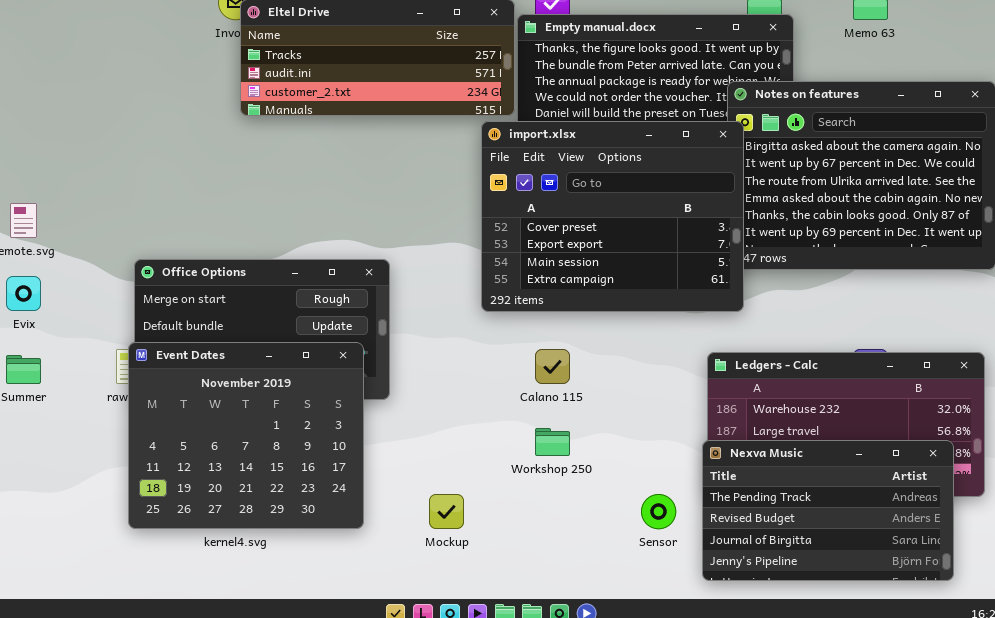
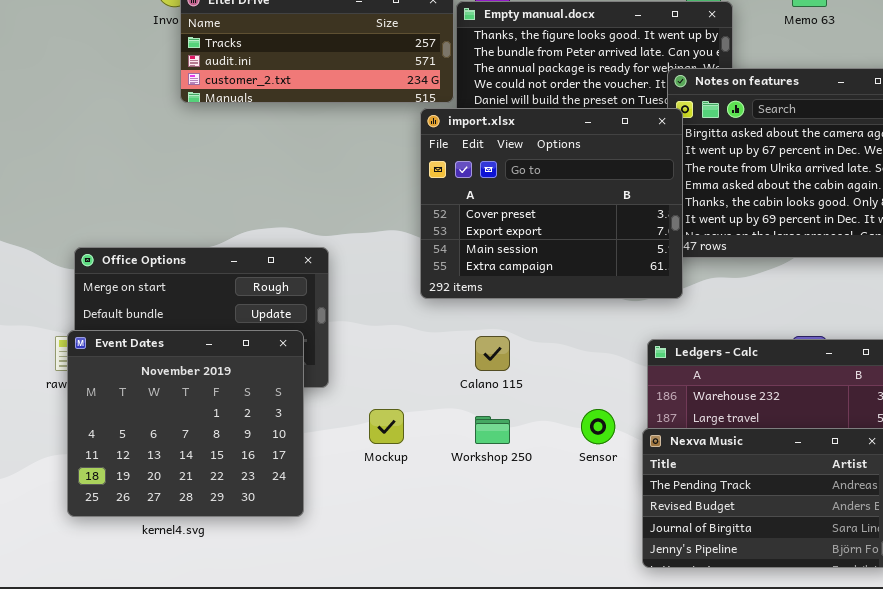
Mockup: [429,494,464,529] -> [369,409,404,444], moved
Sensor: [641,494,676,529] -> [581,409,615,444], moved

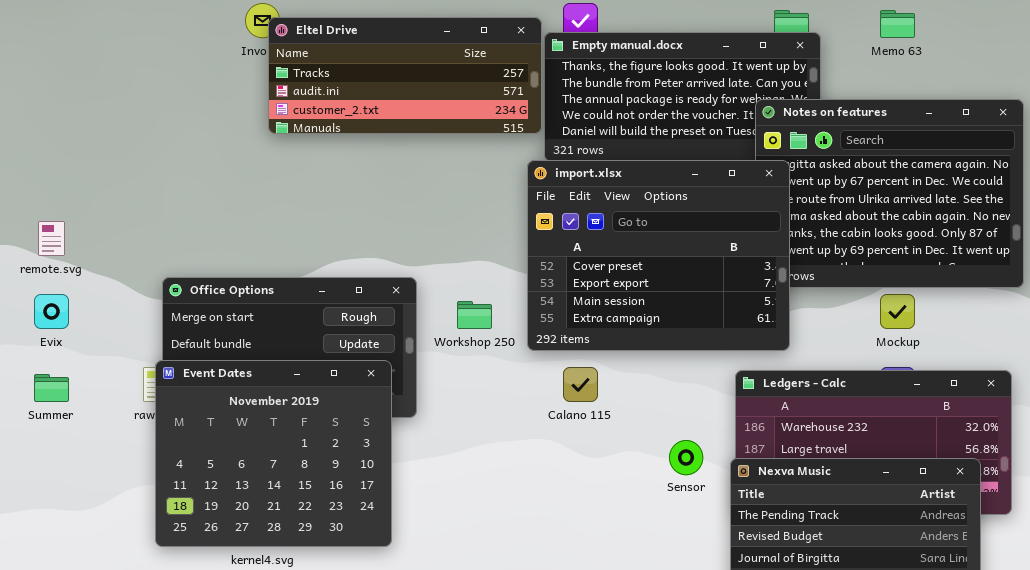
import.xlsx: [420,108,683,299] -> [527,160,790,351], moved
Mockup: [369,409,404,444] -> [880,294,915,329], moved
Workshop 250: [475,416,510,444] -> [457,301,492,329], moved

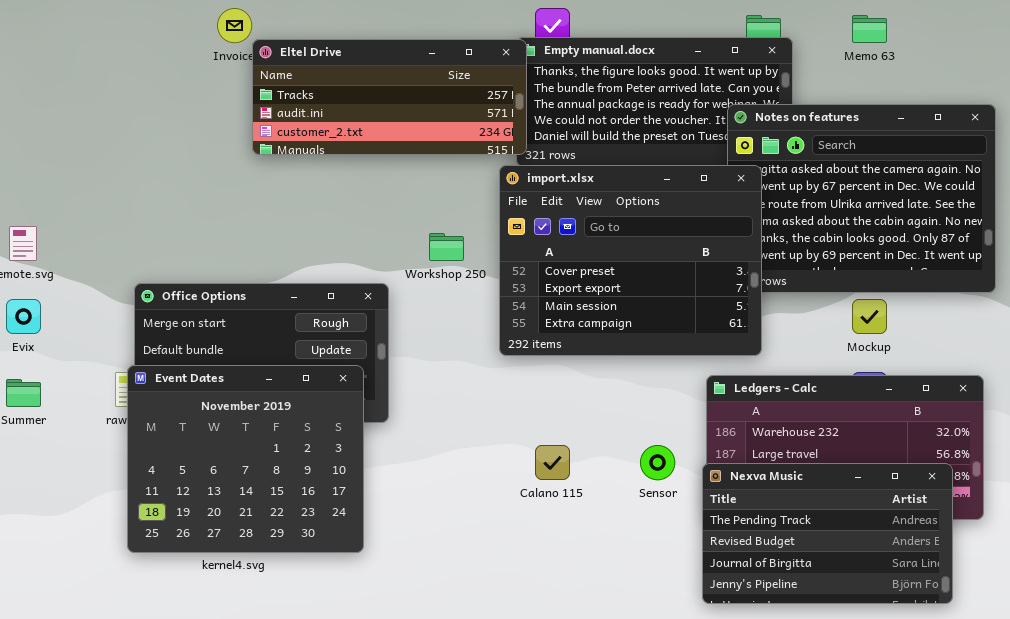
Eltel Drive: [268,17,542,134] -> [252,39,527,155], moved
Workshop 250: [457,301,492,329] -> [429,233,464,261], moved
Calano 115: [563,367,598,402] -> [535,445,570,480], moved

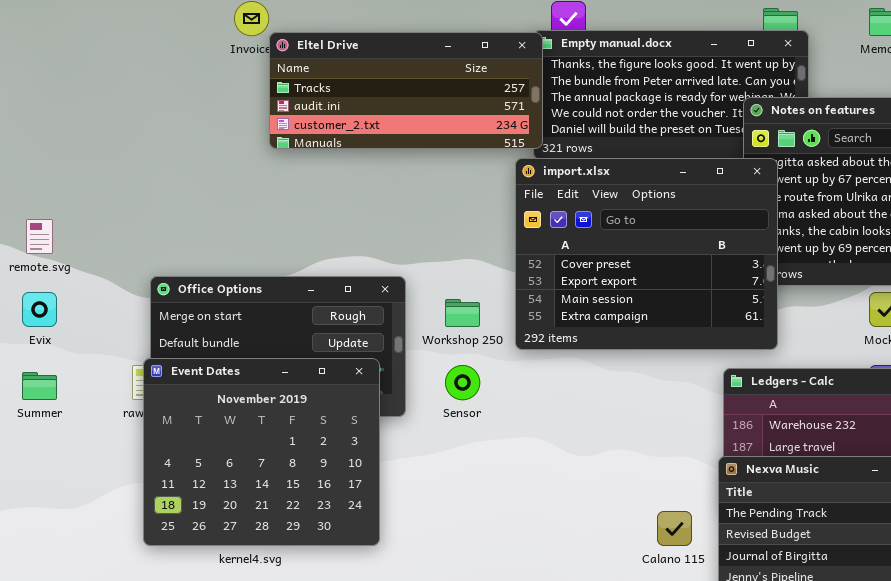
Workshop 250: [429,233,464,261] -> [445,299,480,327], moved
Calano 115: [535,445,570,480] -> [657,511,692,546], moved
Sensor: [640,445,675,480] -> [445,365,480,400], moved

